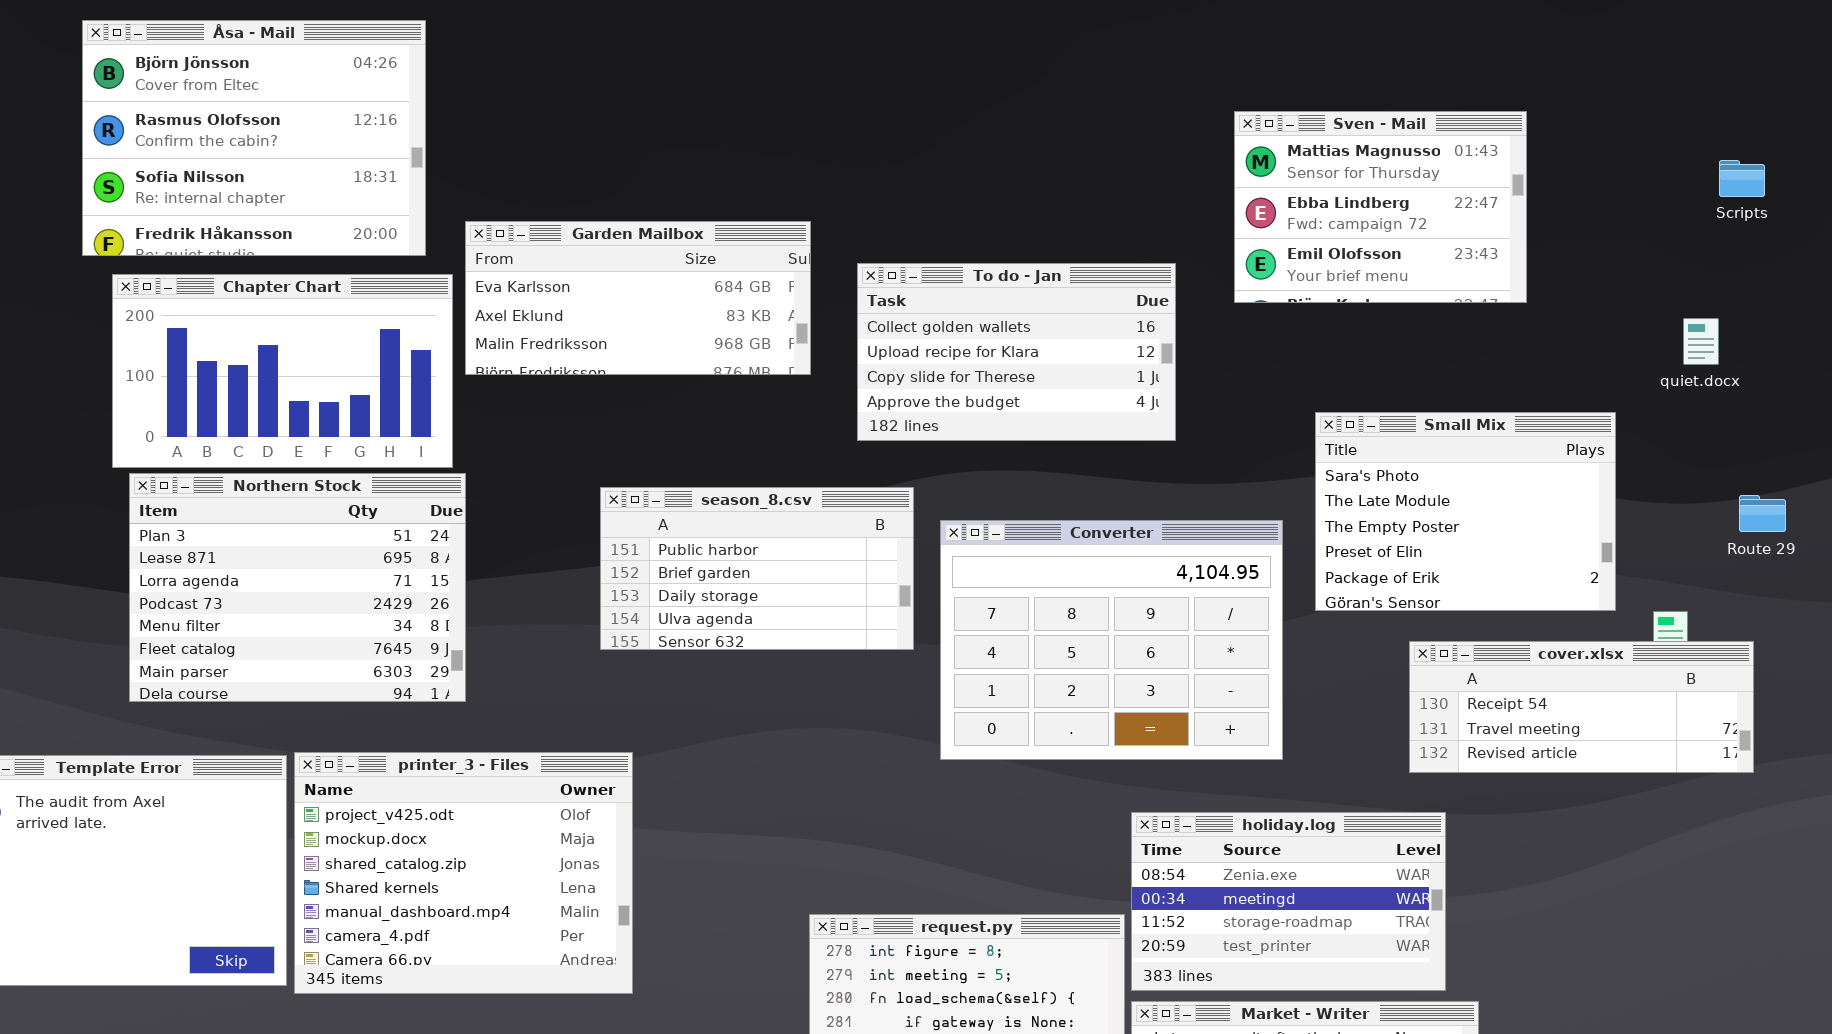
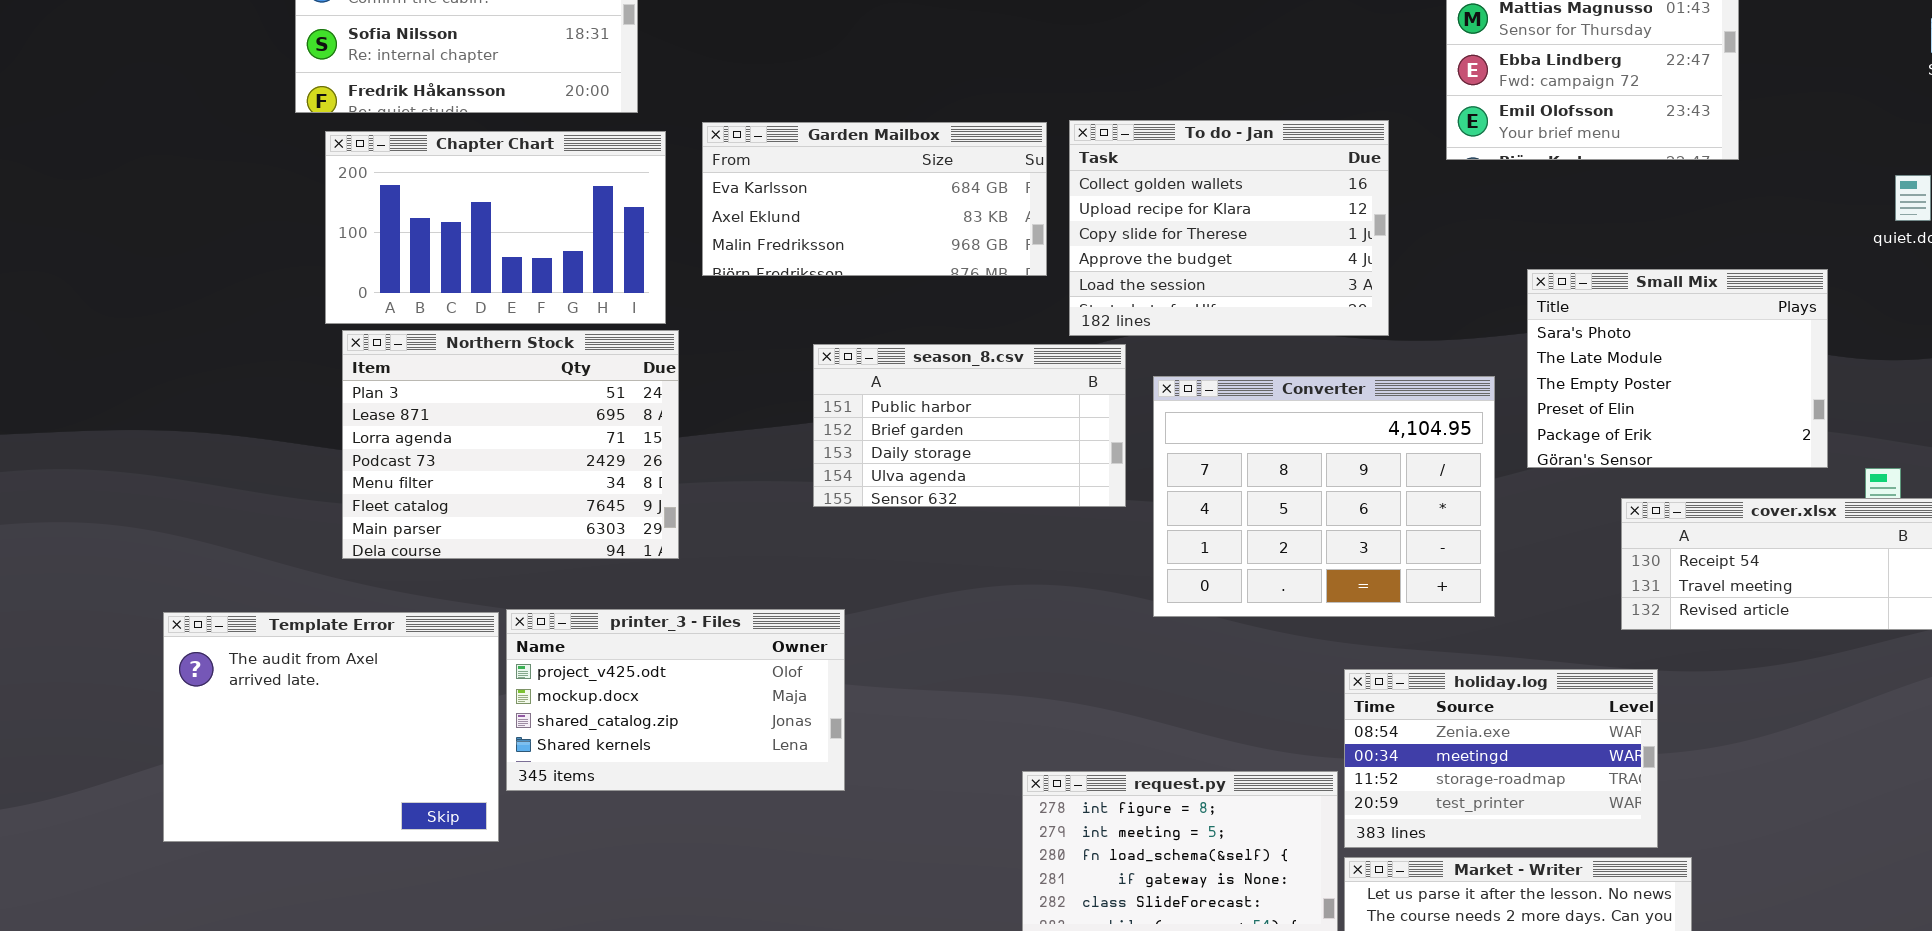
Garden Mailbox: [465,221,811,375] -> [702,122,1047,276], moved
To do - Jan: [857,263,1176,441] -> [1069,120,1389,336], resized
printer_3 - Files: [294,752,633,994] -> [506,609,845,791], resized

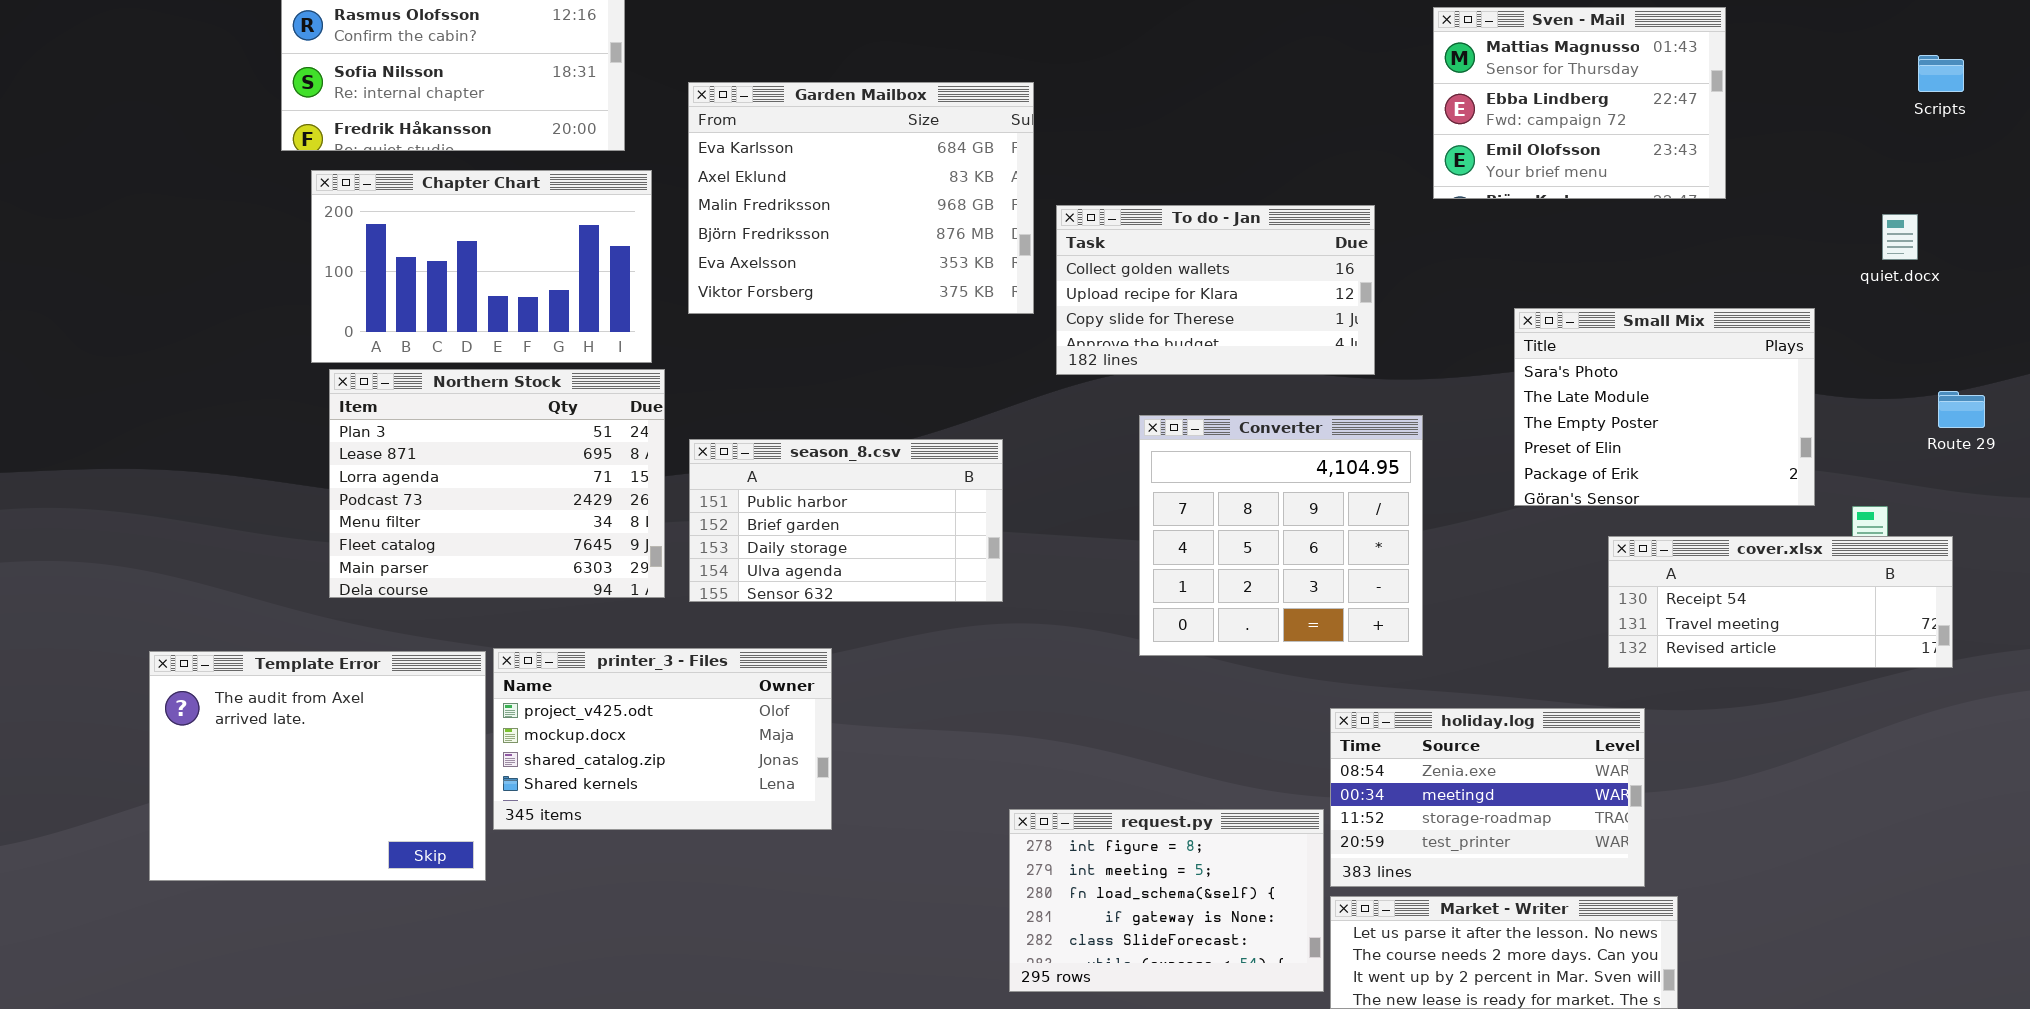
To do - Jan: [1069,120,1389,336] -> [1056,205,1375,375], resized
Garden Mailbox: [702,122,1047,276] -> [688,82,1034,314], resized
season_8.csv: [813,344,1126,507] -> [689,439,1003,602], moved
Converter: [1153,376,1495,617] -> [1139,415,1423,656], resized

